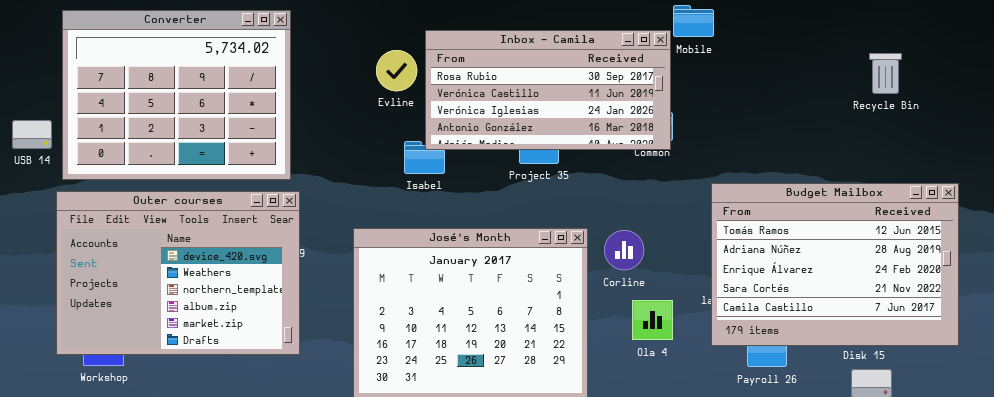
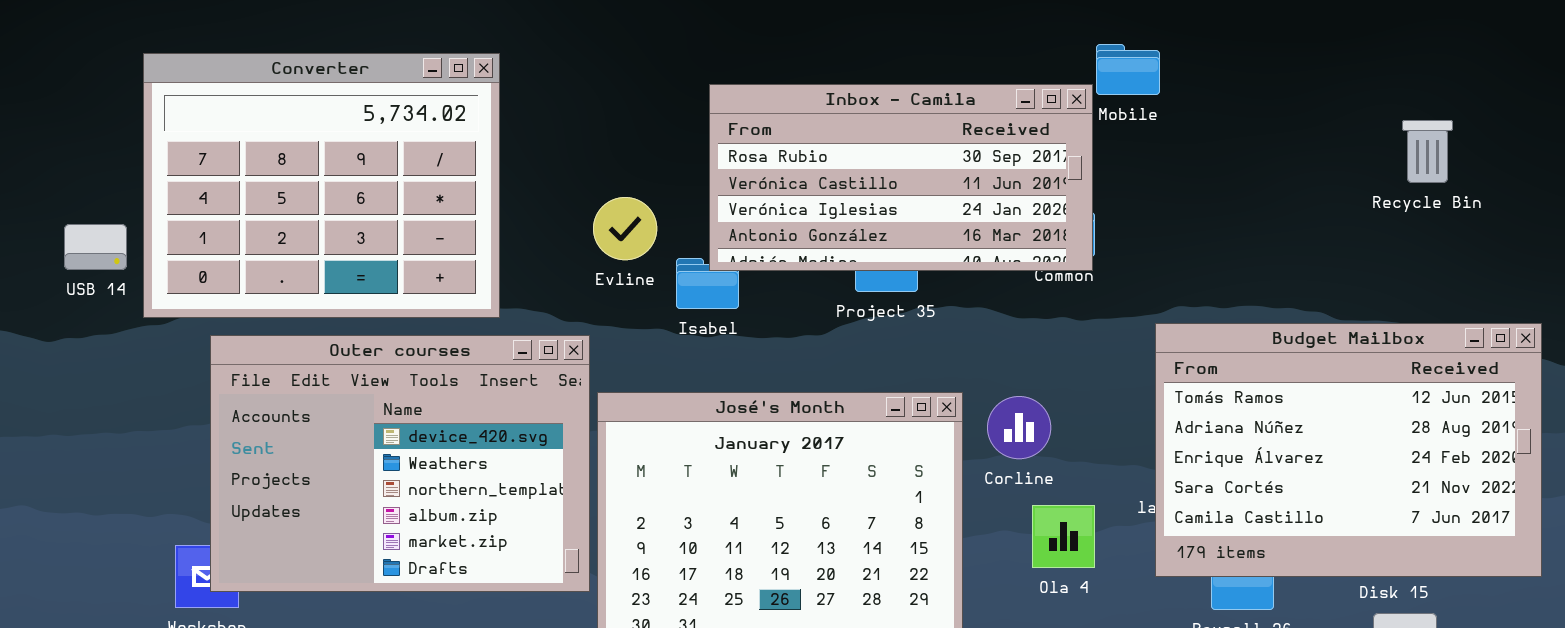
Evline: [376,50,417,91] -> [593,197,657,260], moved
Outer courses: [56,191,300,355] -> [210,335,590,592], moved

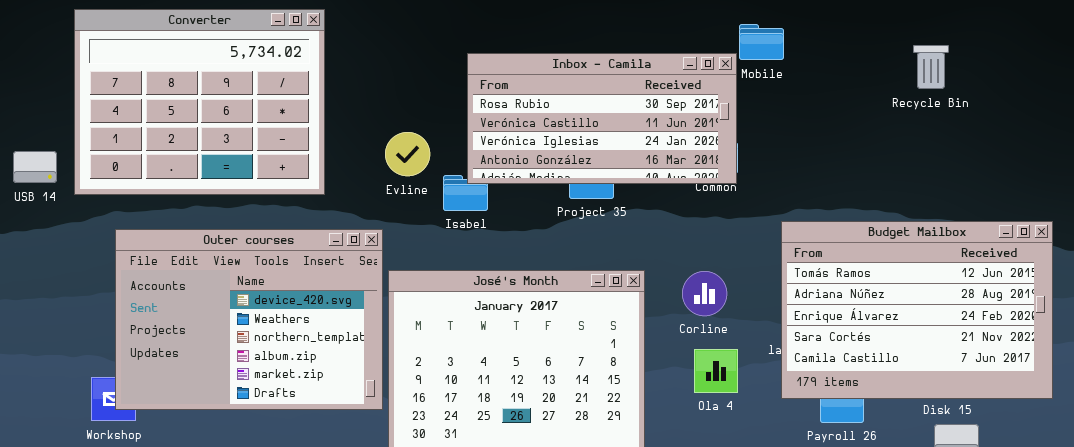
Converter: [143,53,500,318] -> [74,9,325,195], moved
Recycle Bin: [1402,120,1453,183] -> [913,45,949,89], moved
Corline: [987,396,1051,459] -> [682,271,727,316], moved

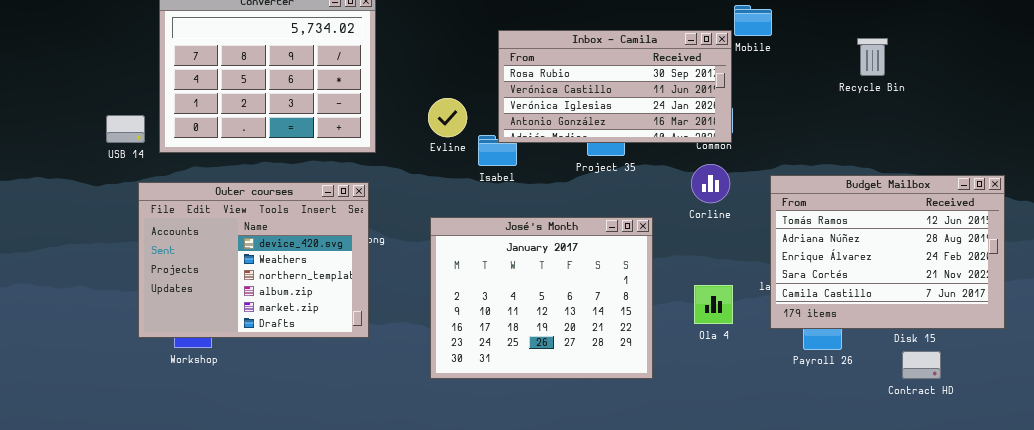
Recycle Bin: [913,45,949,89] -> [857,38,888,76], moved
Outer courses: [115,229,383,410] -> [138,182,369,338], moved
Corline: [682,271,727,316] -> [691,164,730,203], moved

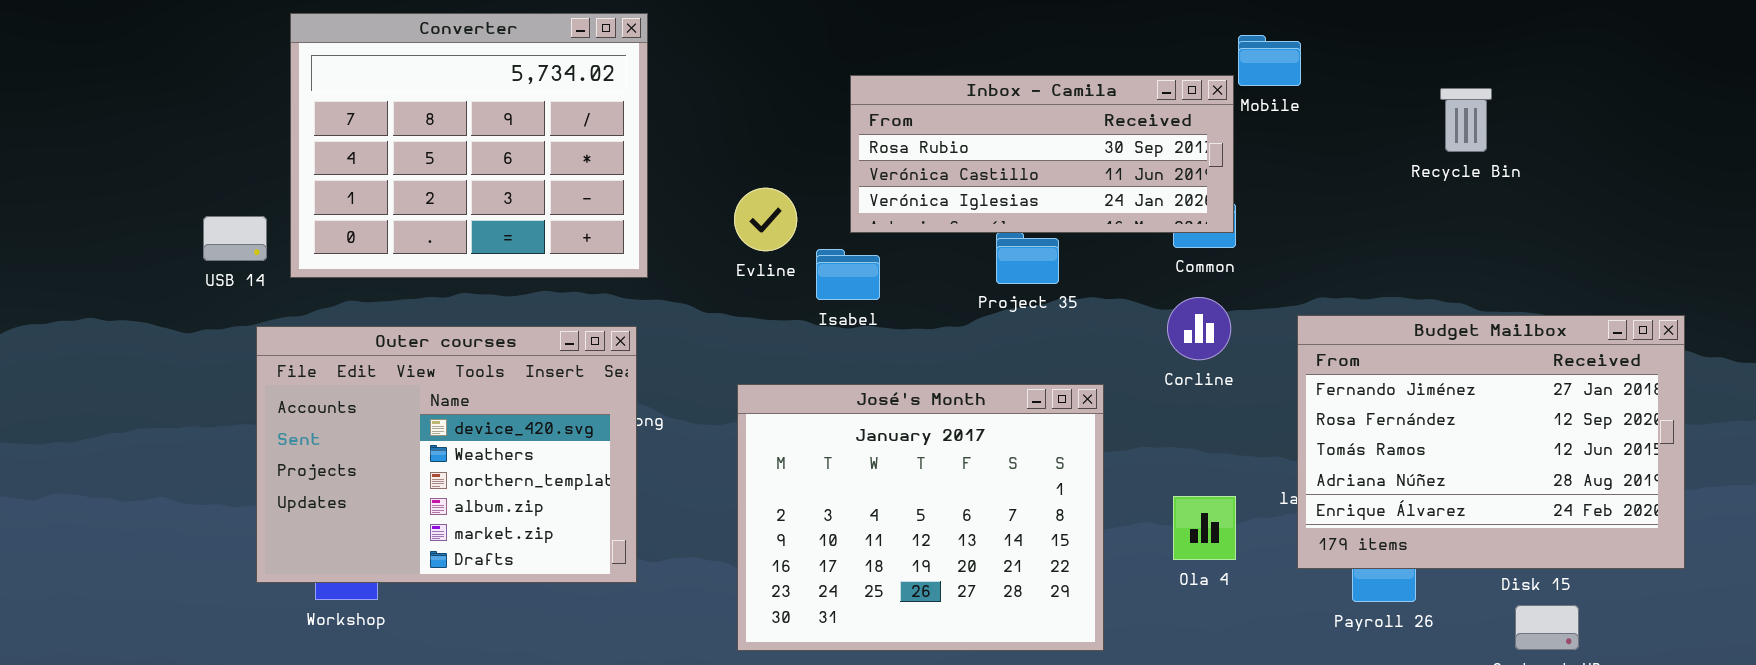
Inbox - Camila: [498,30,732,143] -> [850,75,1234,233], resized
Budget Mailbox: [770,175,1005,329] -> [1297,315,1685,569], scrolled up 2 rows

